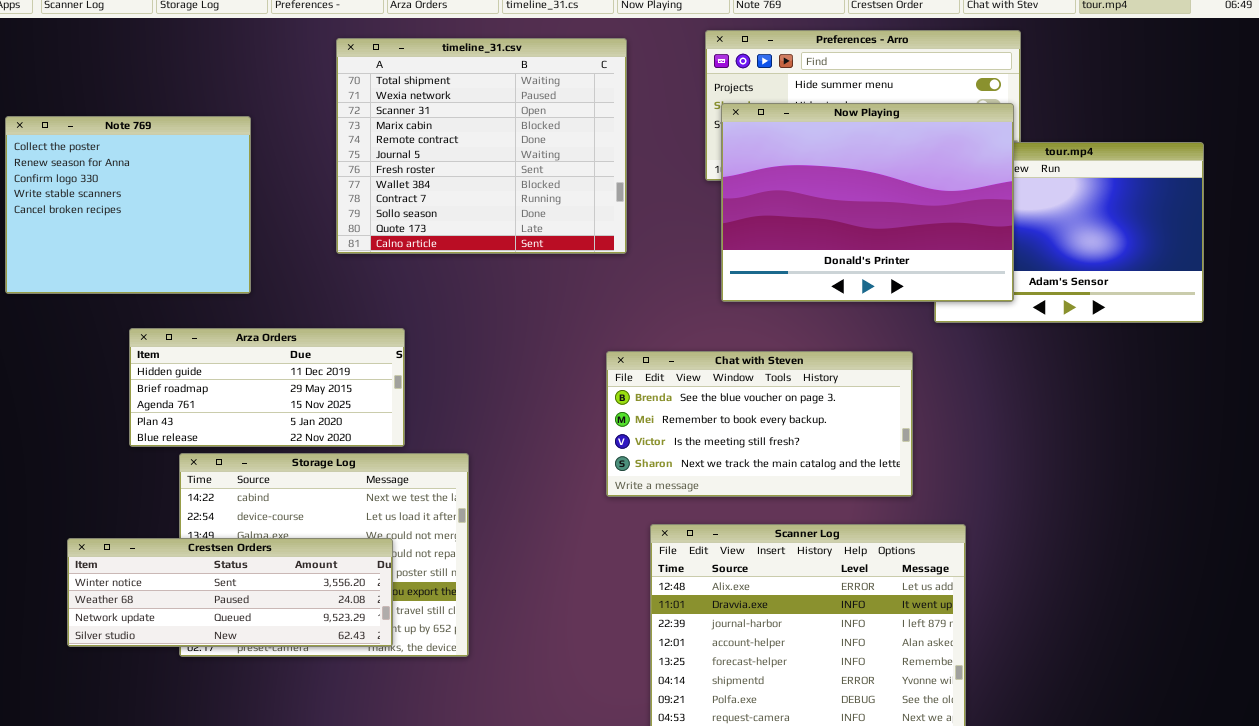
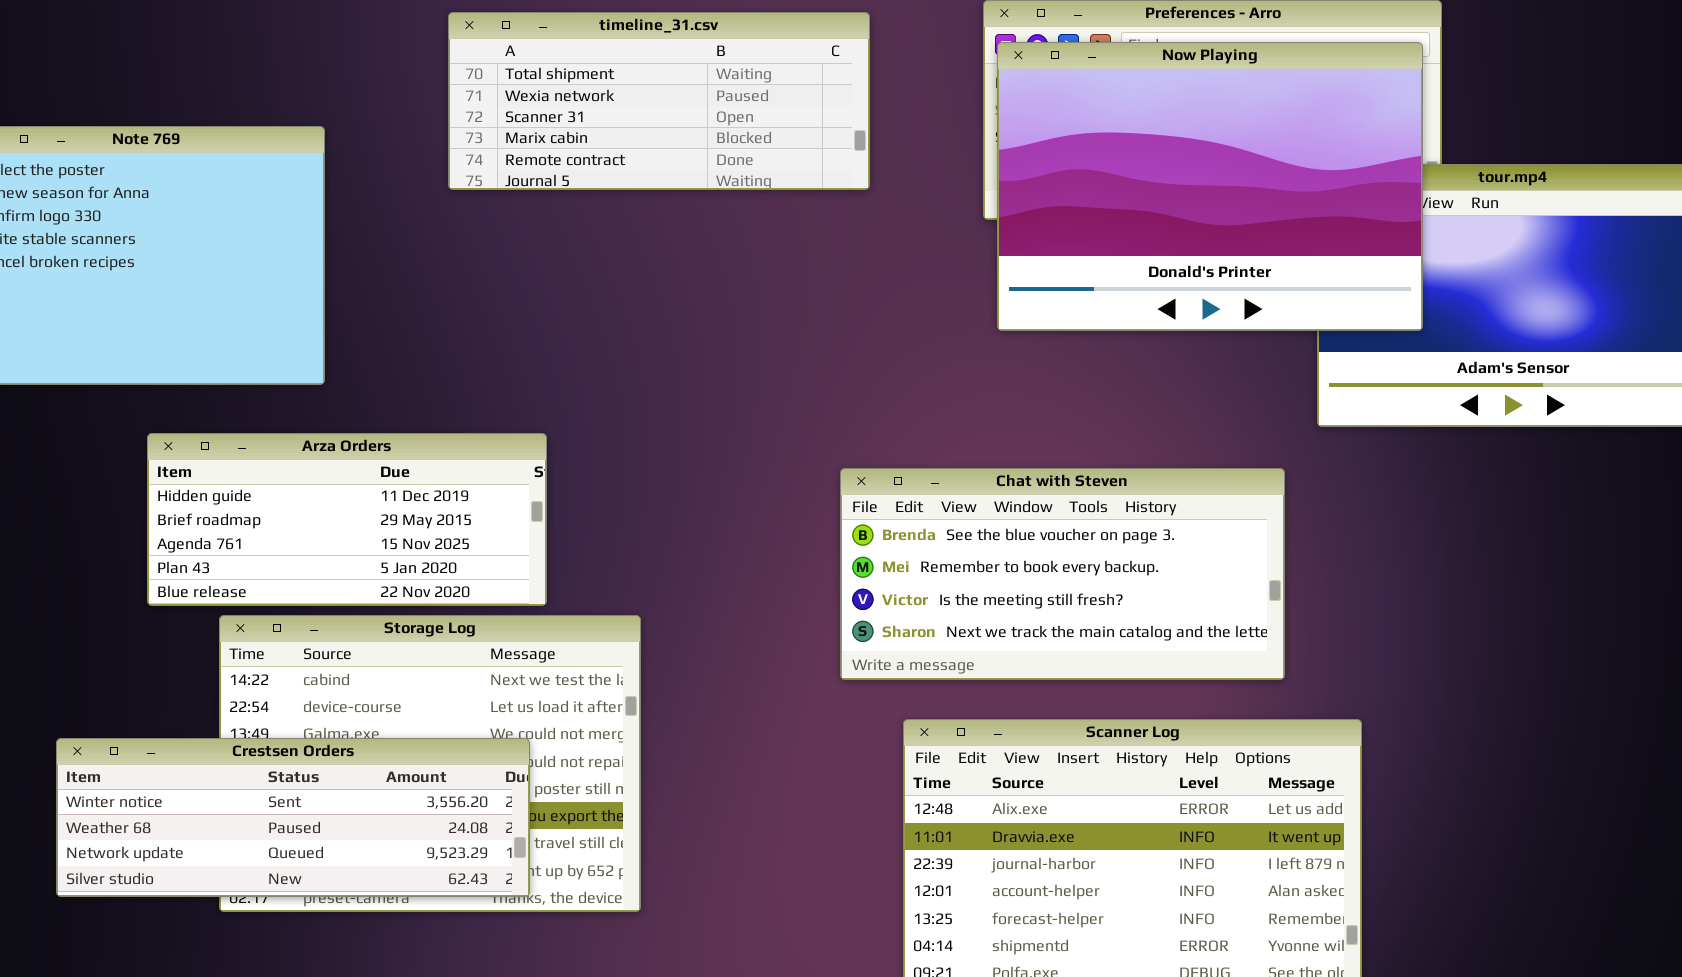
timeline_31.csv: [336,38,627,254] -> [448,12,870,190], resized
Now Playing: [721,103,1014,302] -> [997,42,1423,331], moved

